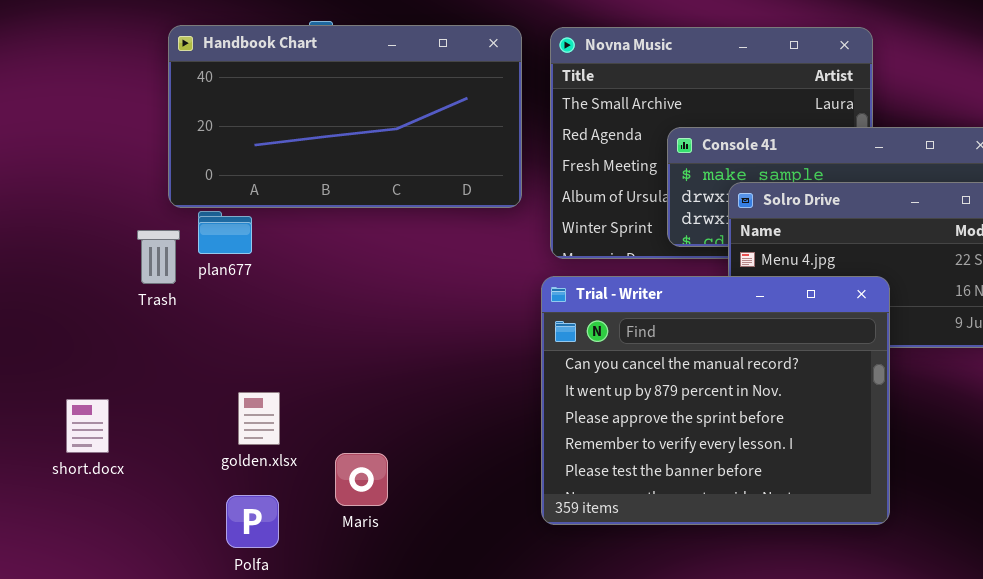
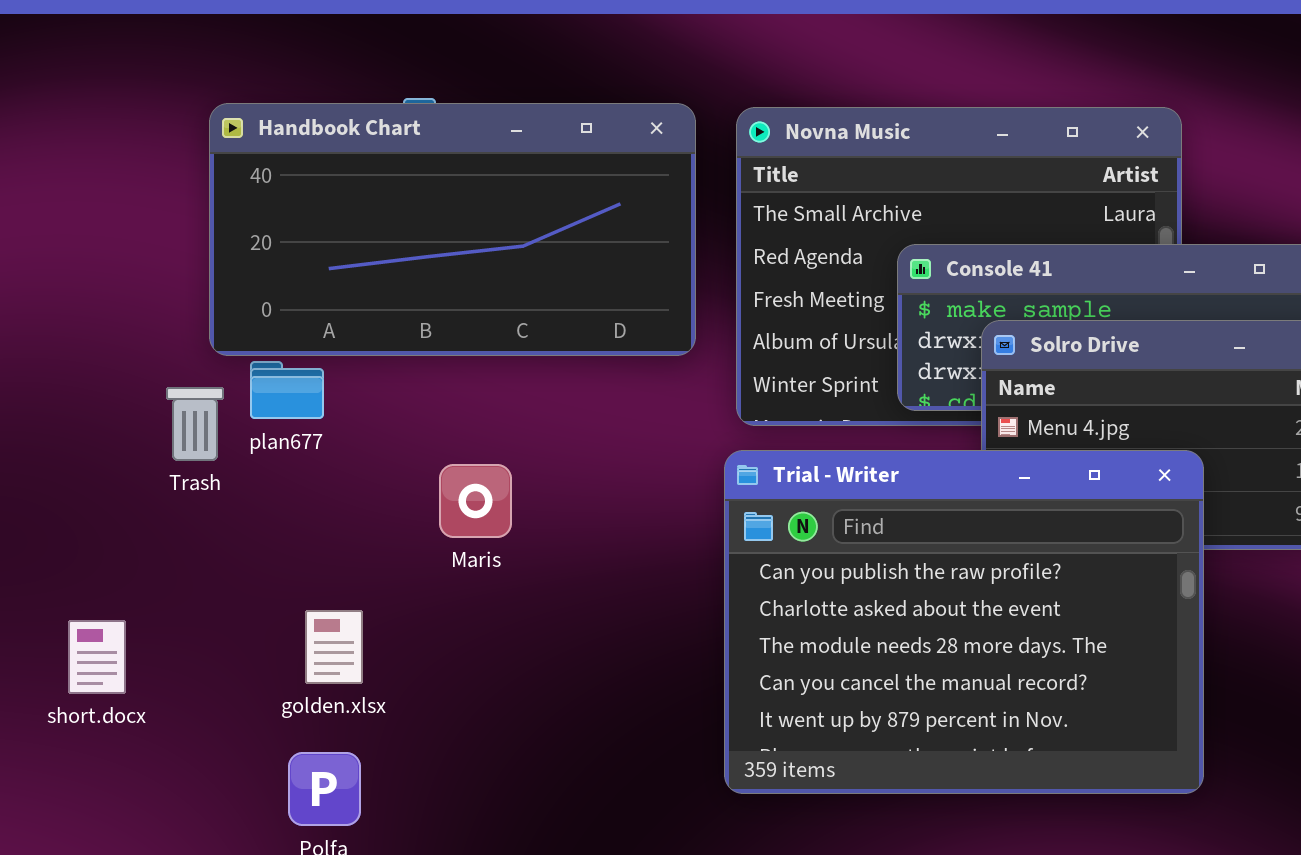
Trial - Writer: [541,276,890,525] -> [724,450,1204,794], scrolled up 3 rows
Maris: [335,453,388,506] -> [439,464,512,538], moved

